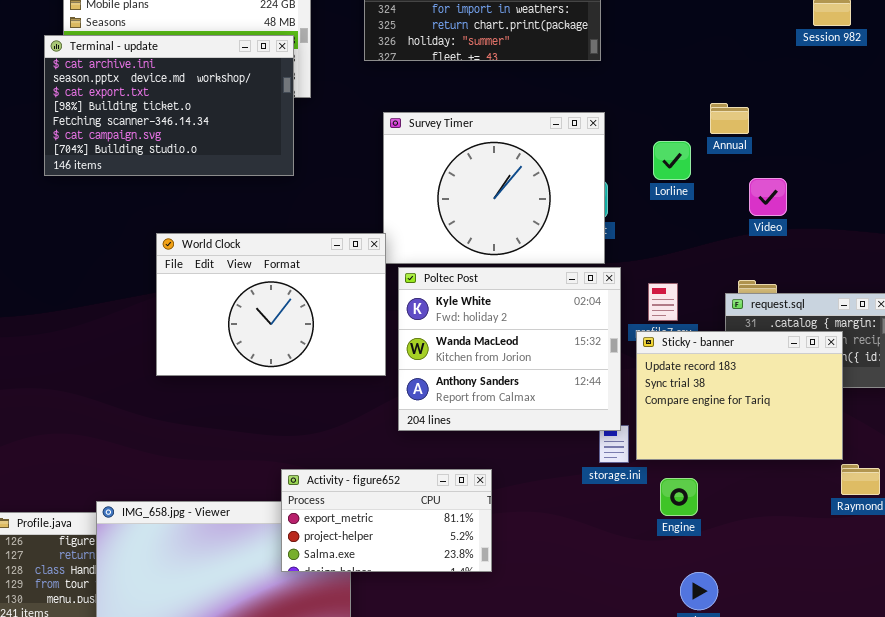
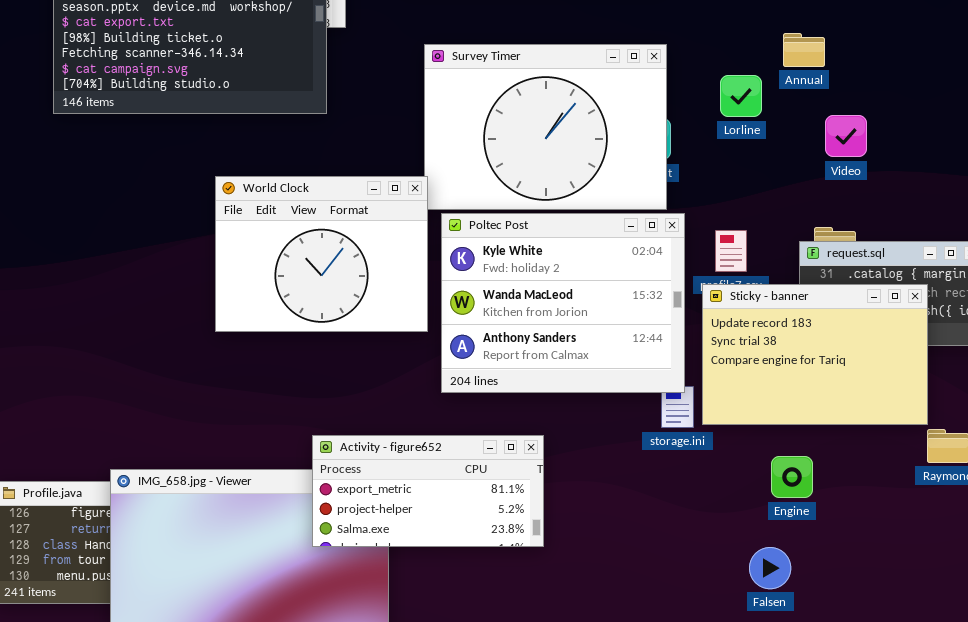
World Clock: [156,233,386,376] -> [215,176,428,332], resized
Engine: [660,478,698,516] -> [771,456,813,498], moved

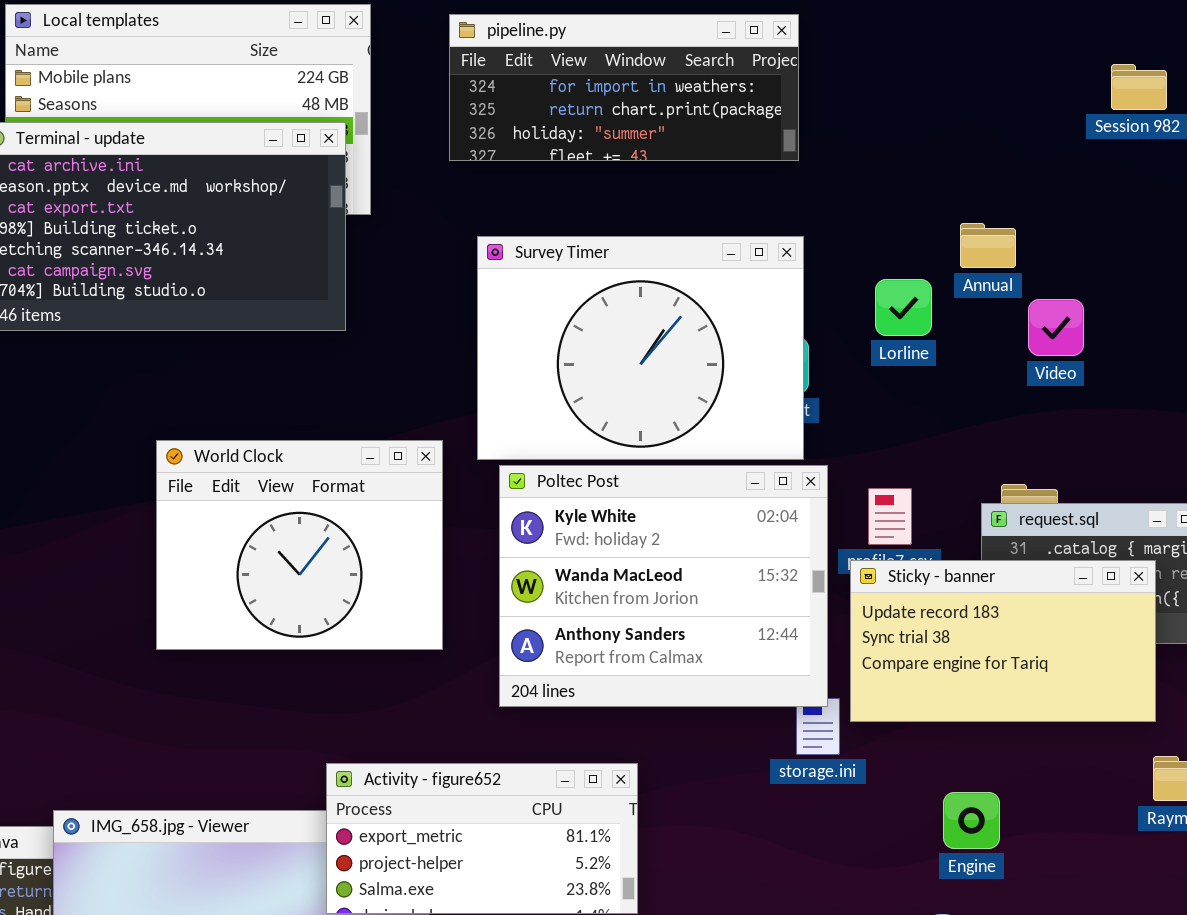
Video: [825,115,867,157] -> [1028,299,1084,356], moved
World Clock: [215,176,428,332] -> [156,440,443,650], moved
Sticky - banner: [702,284,928,425] -> [850,560,1156,722], resized

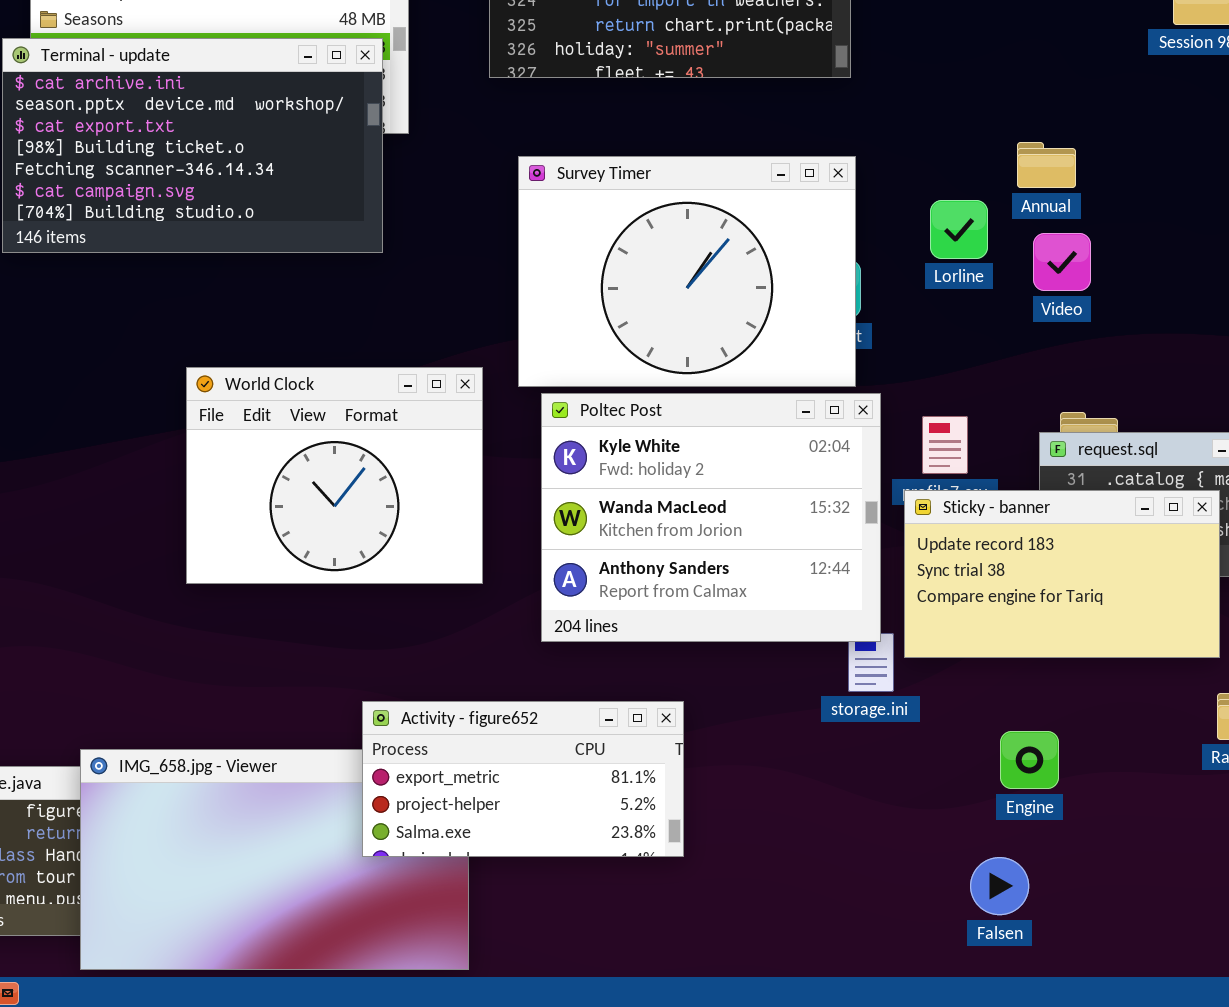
Video: [1028,299,1084,356] -> [1033,233,1091,291], moved

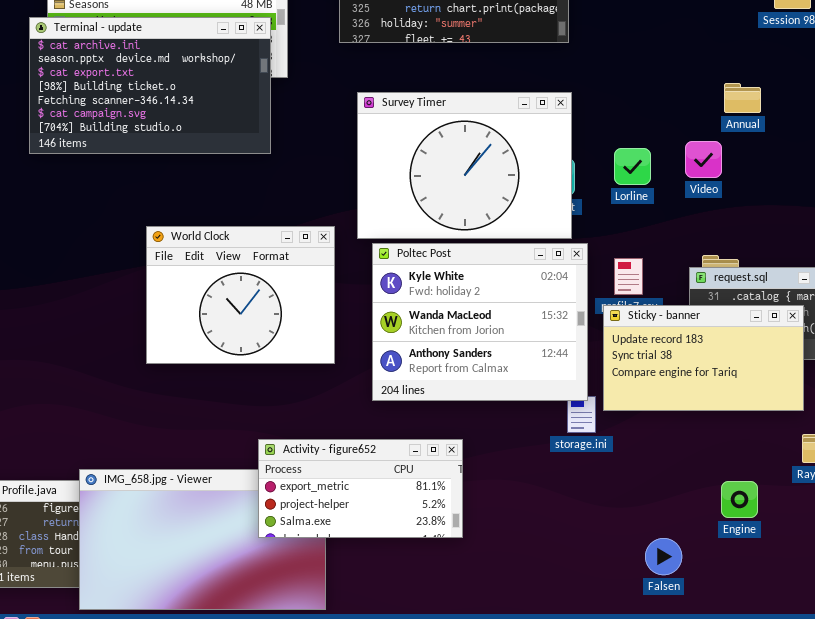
Annual: [1017,142,1076,188] -> [724,83,761,113], moved
Lorline: [930,200,988,259] -> [614,148,651,185], moved
Engine: [1000,731,1059,789] -> [721,481,758,518], moved

